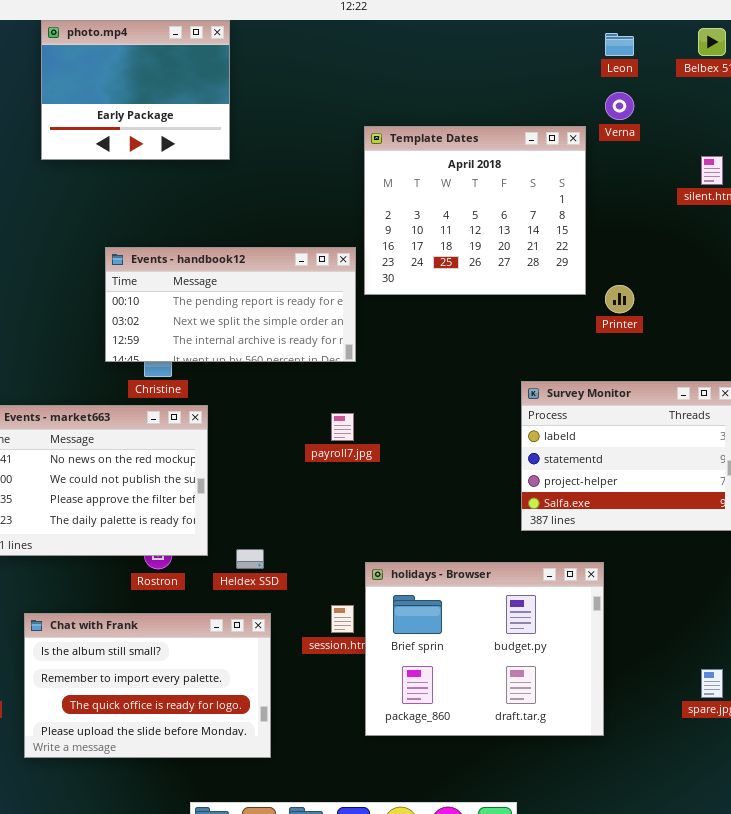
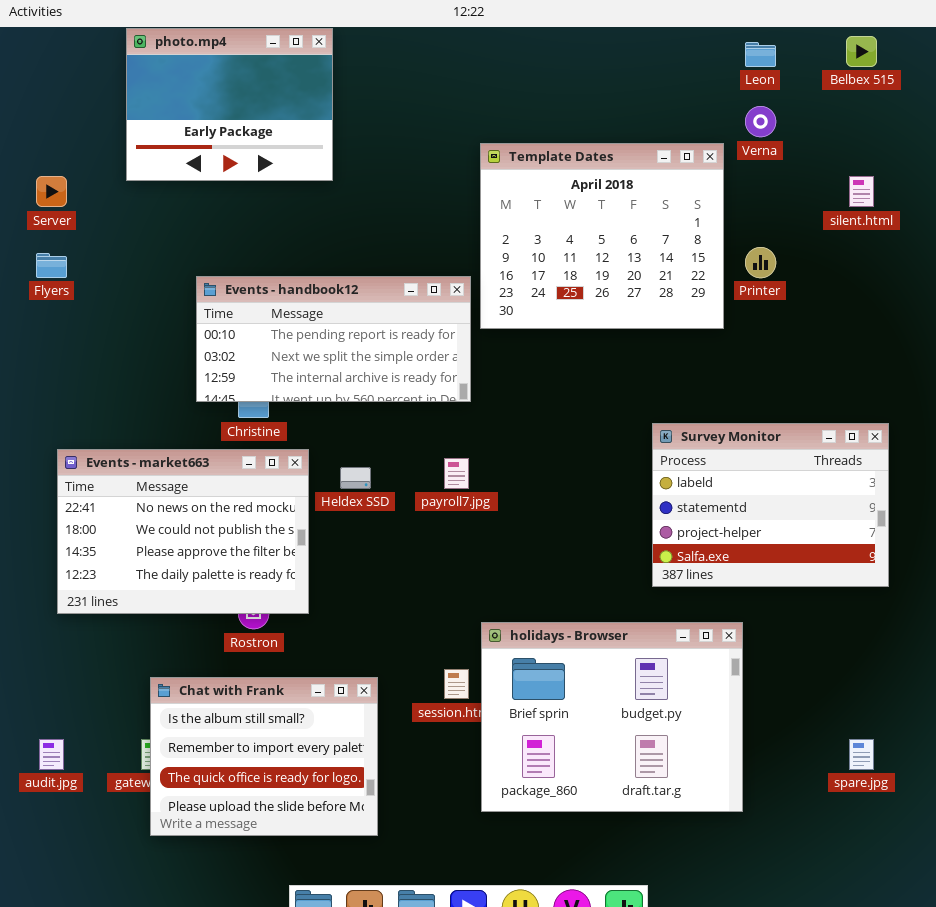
Printer: [605,285,634,313] -> [745,247,776,278], moved
Heldex SSD: [236,549,264,569] -> [340,467,371,489], moved
Chat with Frank: [24,613,271,758] -> [150,677,378,836], resized

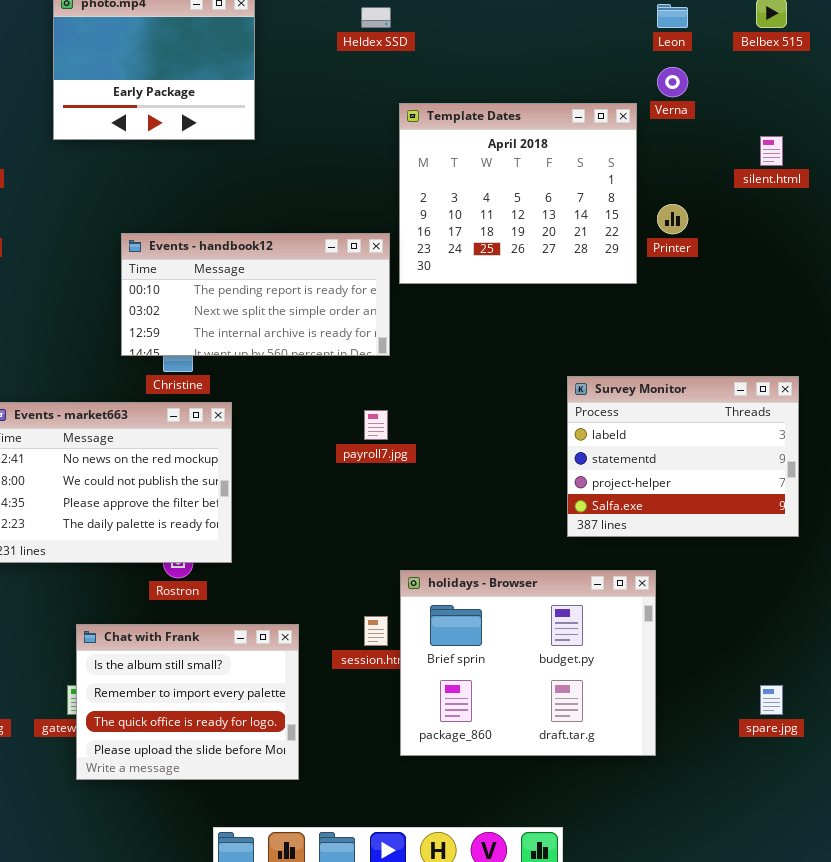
Heldex SSD: [340,467,371,489] -> [361,7,391,28], moved

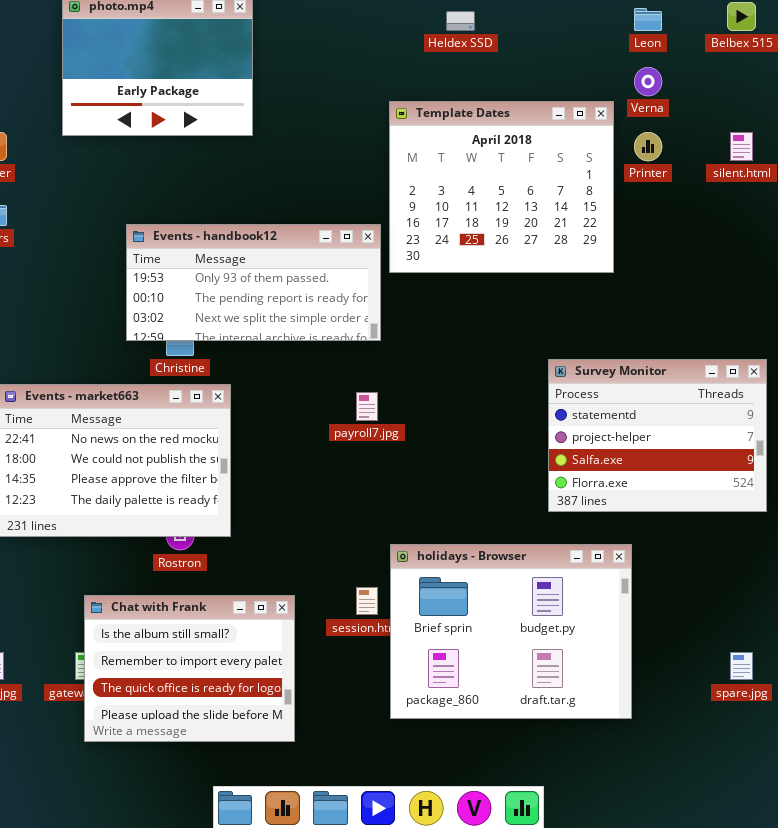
Heldex SSD: [361,7,391,28] -> [446,11,475,31], moved
Printer: [657,204,688,234] -> [634,132,662,161], moved
Events - handbook12: [121,233,390,356] -> [126,224,381,341], scrolled up 1 row
Survey Monitor: [567,376,799,537] -> [548,359,767,512], scrolled down 1 row

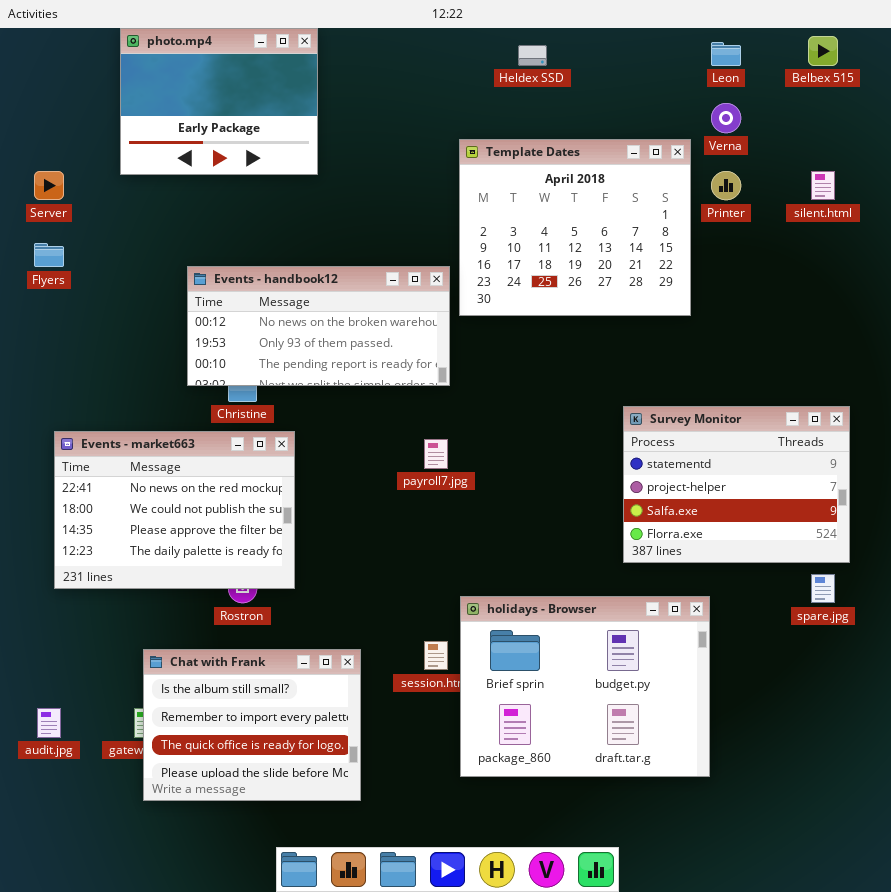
Events - handbook12: [126,224,381,341] -> [187,266,450,386], scrolled up 1 row
spare.jpg: [730,652,753,680] -> [811,574,835,603], moved

